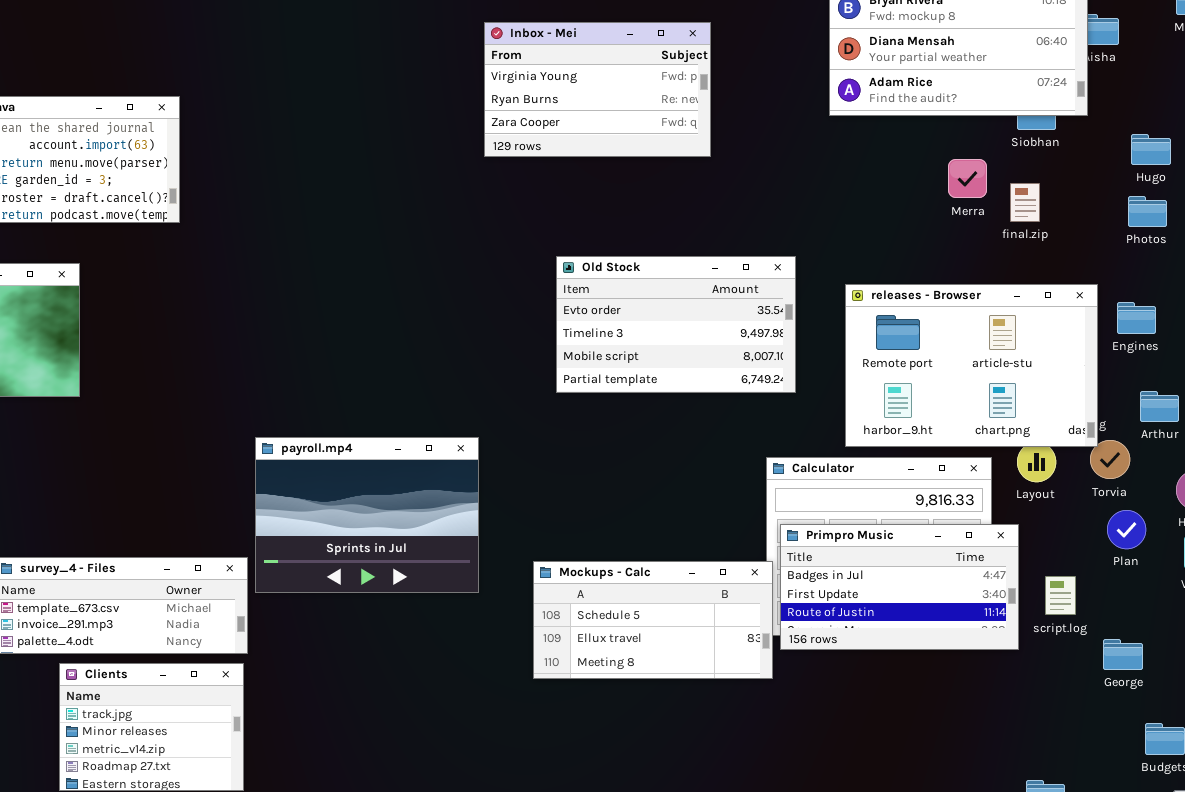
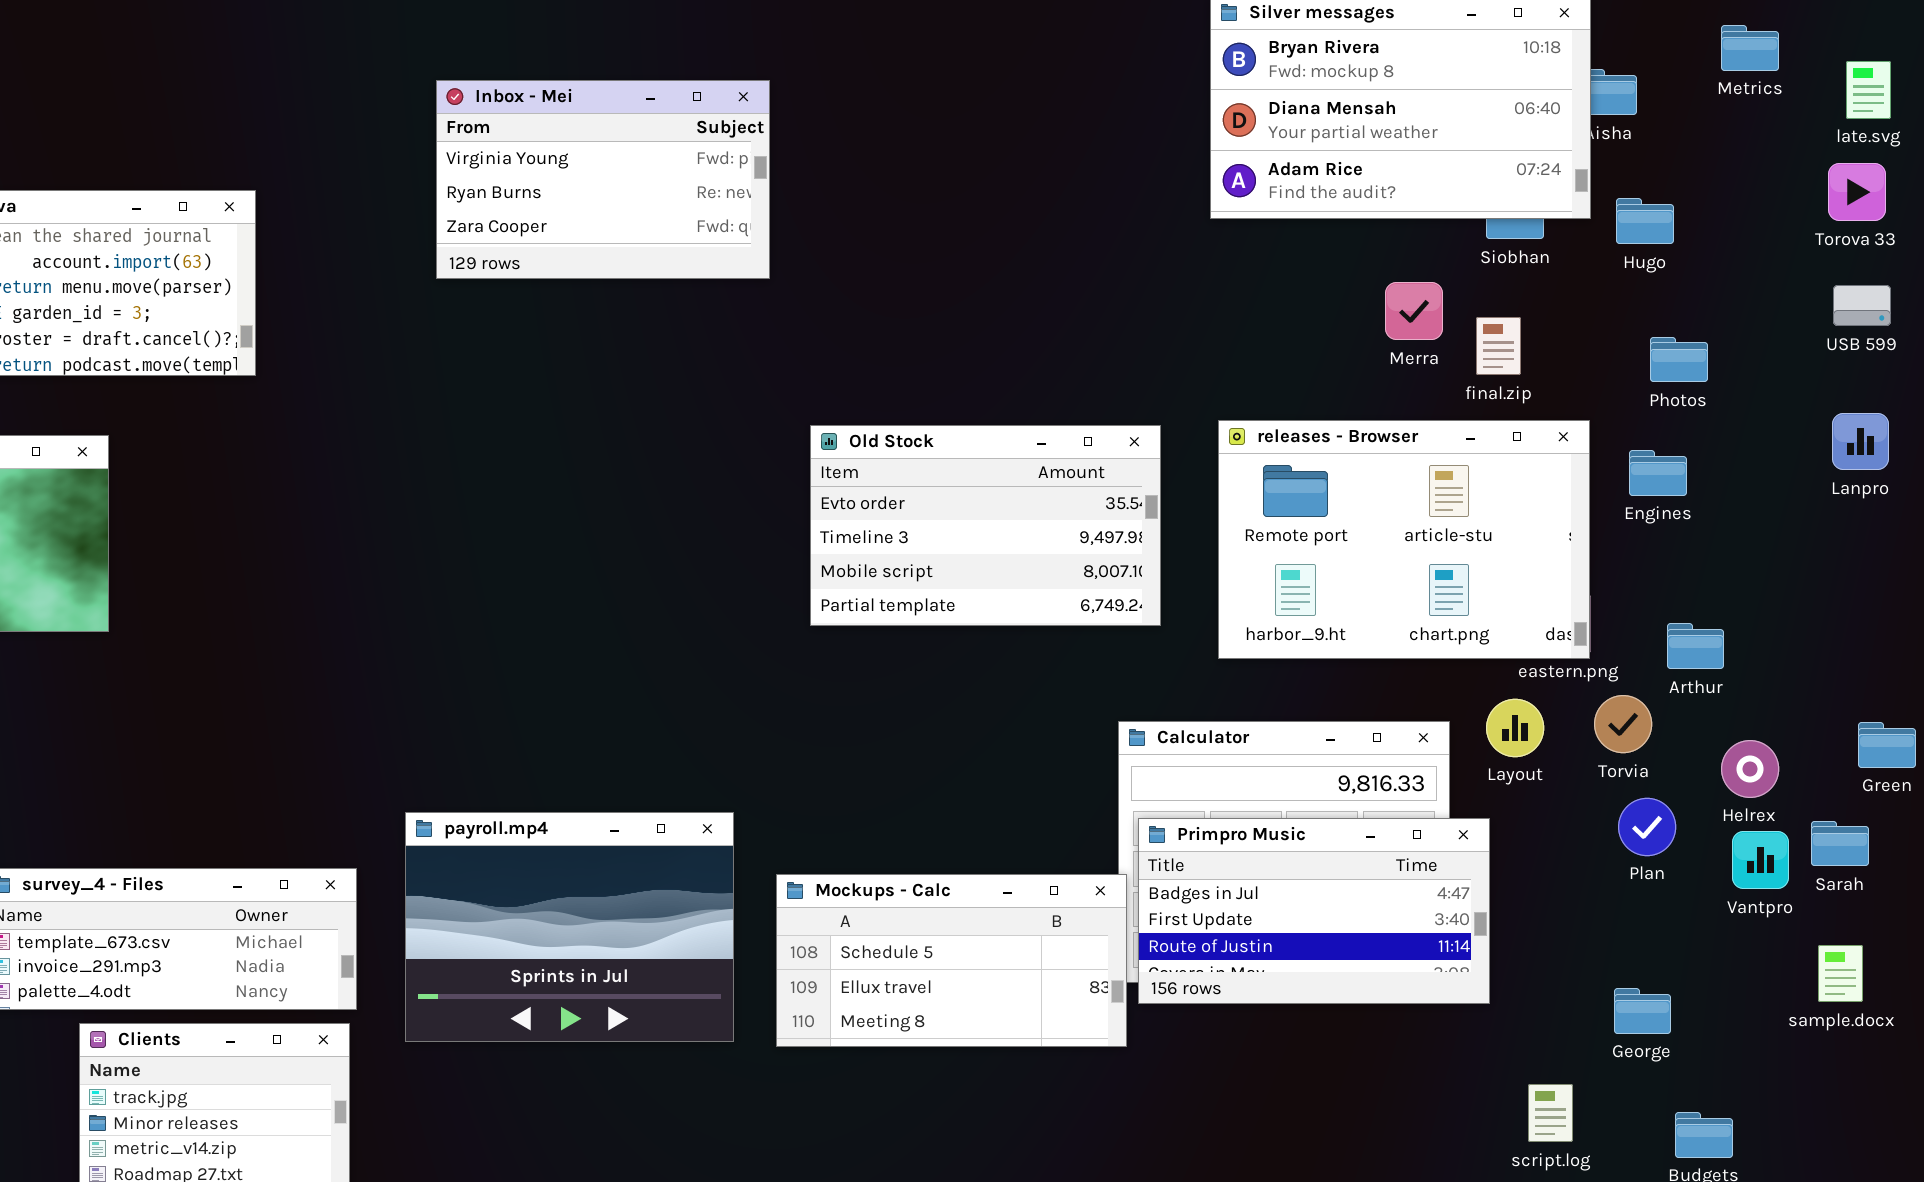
Inbox - Mei: [484,22,711,157] -> [436,80,770,279], moved
Hugo: [1131,134,1171,165] -> [1616,198,1674,244], moved
releases - Browser: [845,284,1098,447] -> [1218,420,1590,659], moved
Engines: [1117,302,1156,334] -> [1629,450,1687,496], moved
payroll.mp4: [255,437,479,593] -> [405,812,734,1042], moved
script.log: [1045,576,1076,615] -> [1528,1084,1573,1142], moved

